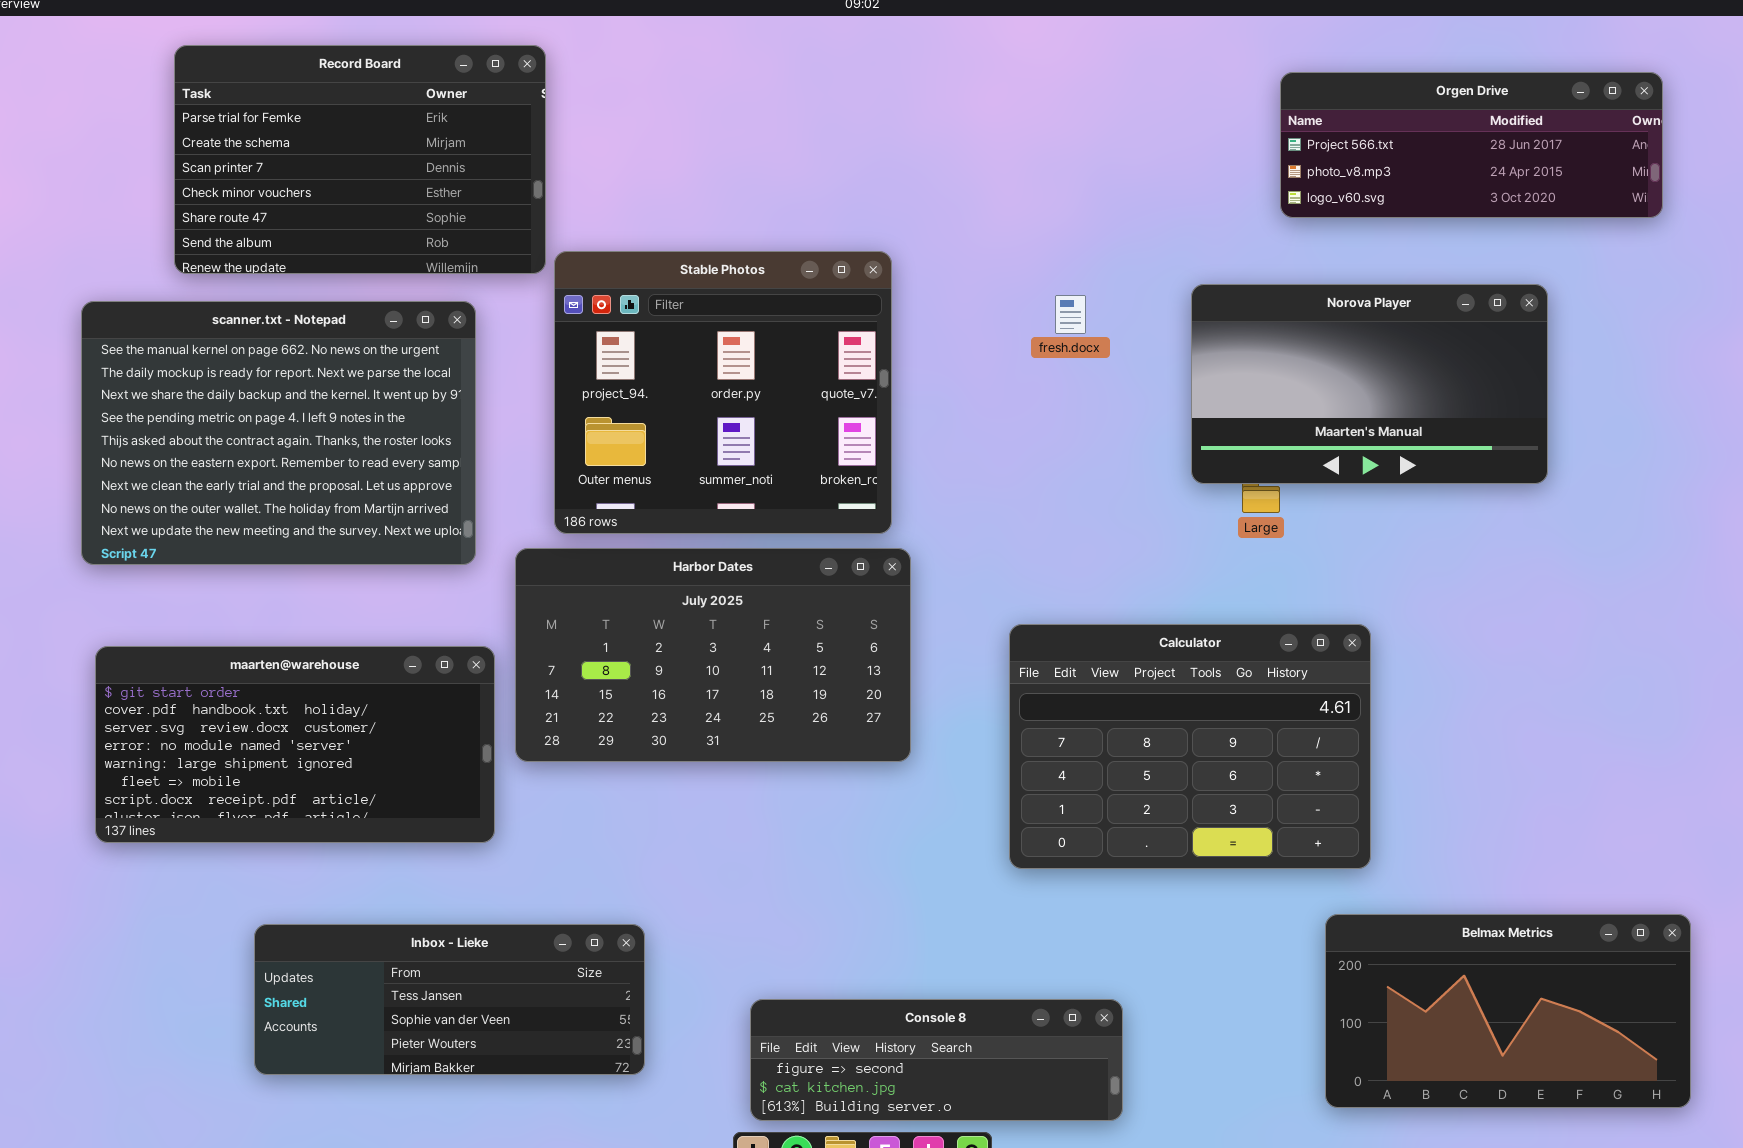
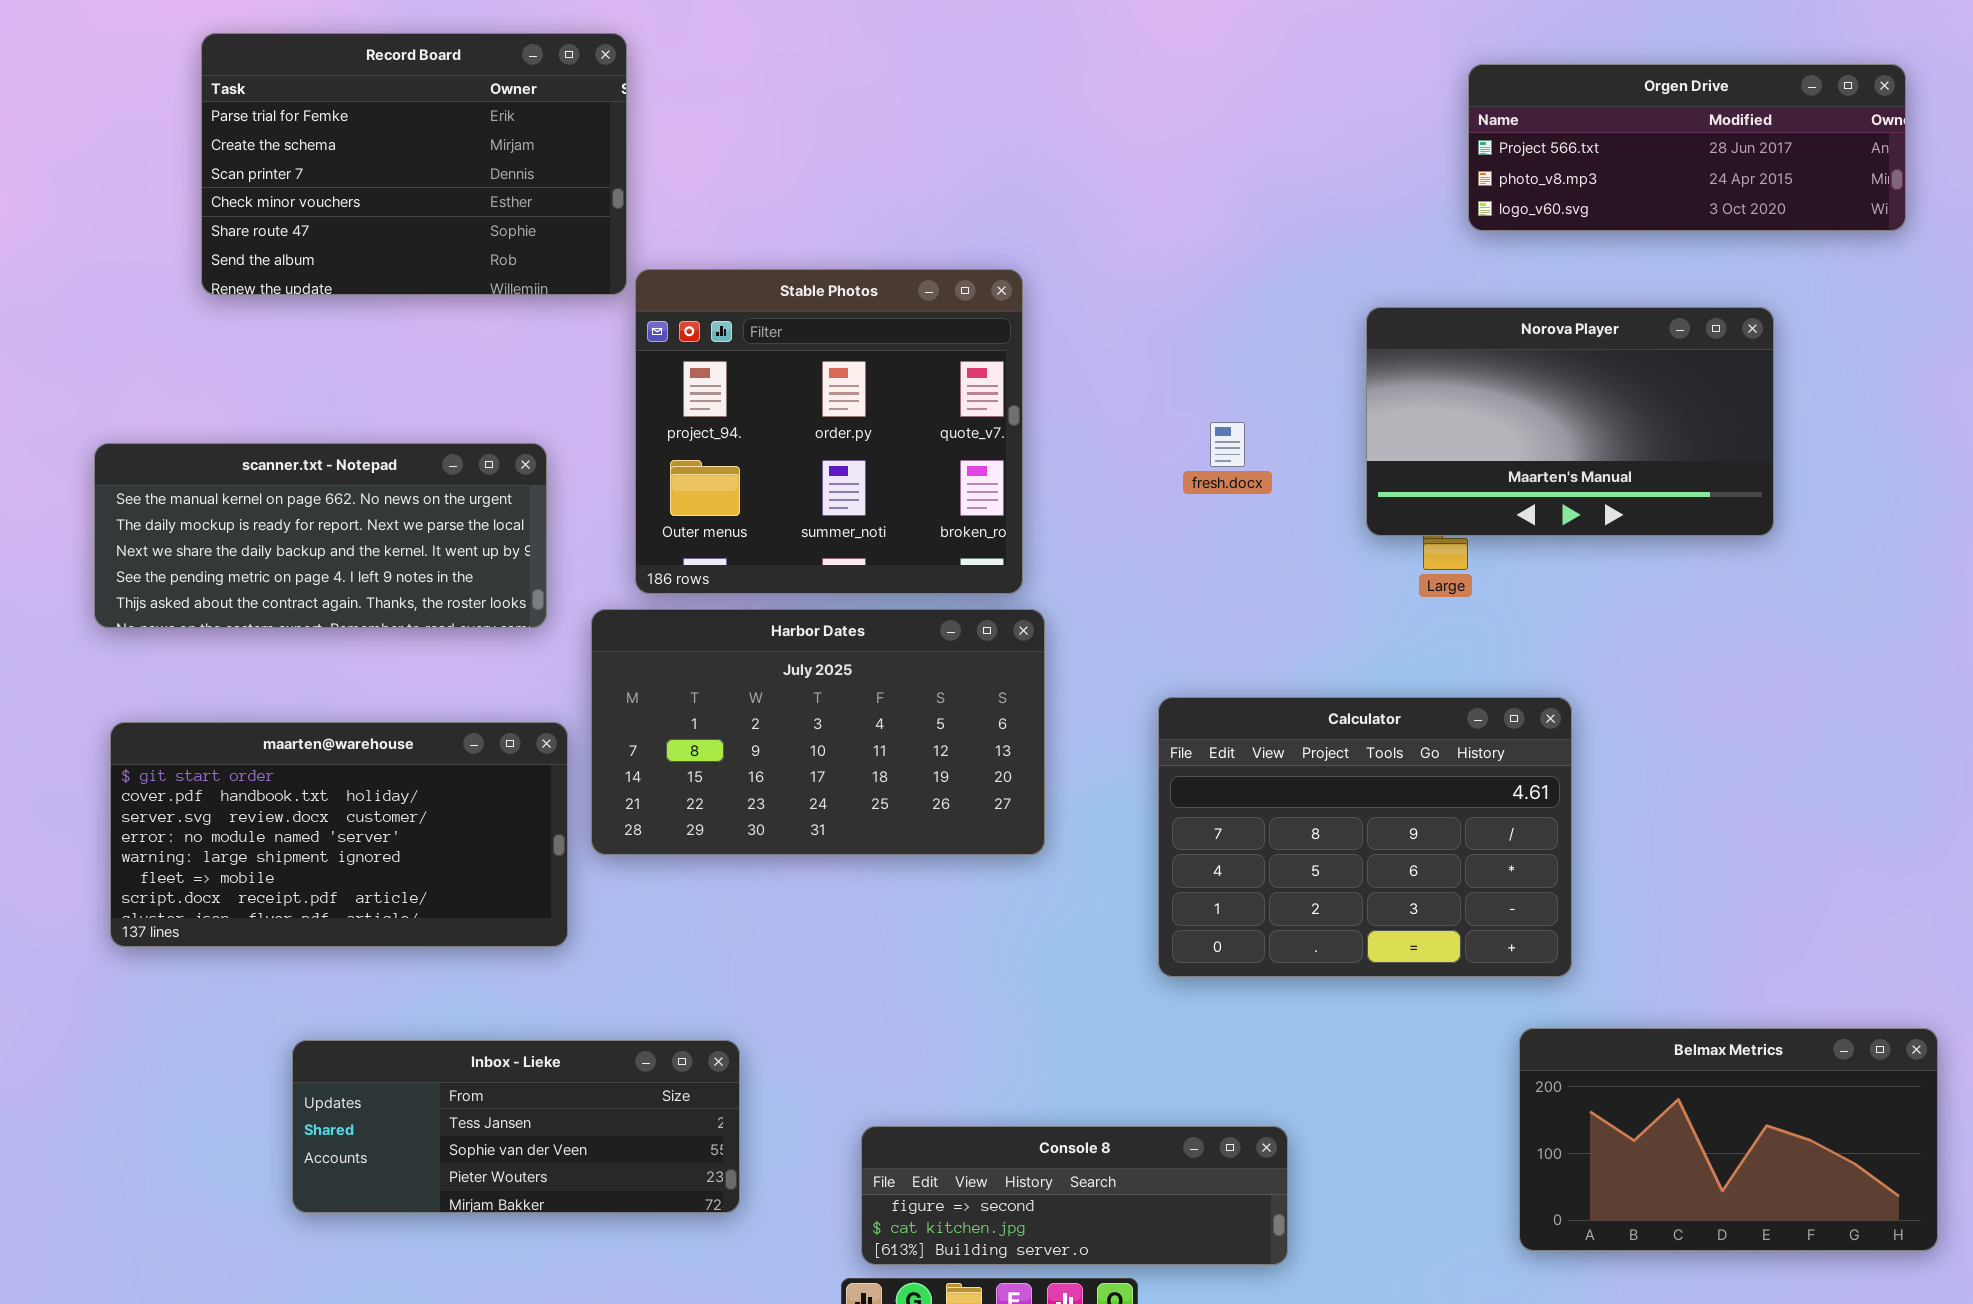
fresh.docx: [1055,295,1086,334] -> [1210,422,1245,467], moved
scanner.txt - Notepad: [81,301,476,565] -> [94,443,547,628], resized

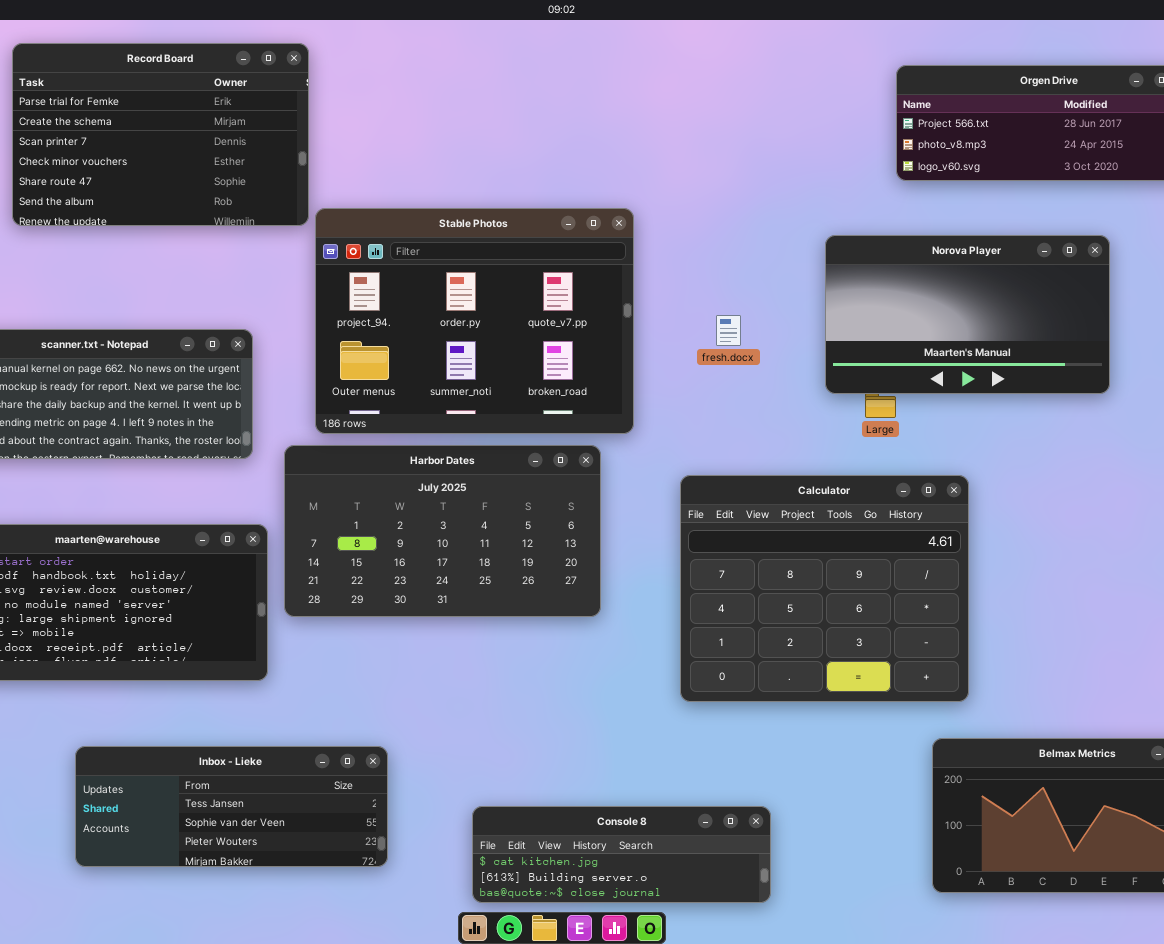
Stable Photos: [635,269,1023,594] -> [315,208,634,434], resized
Calculator: [1158,697,1572,977] -> [680,475,969,702], resized
Console 8: [861,1126,1288,1265] -> [472,806,771,903], scrolled down 1 row

